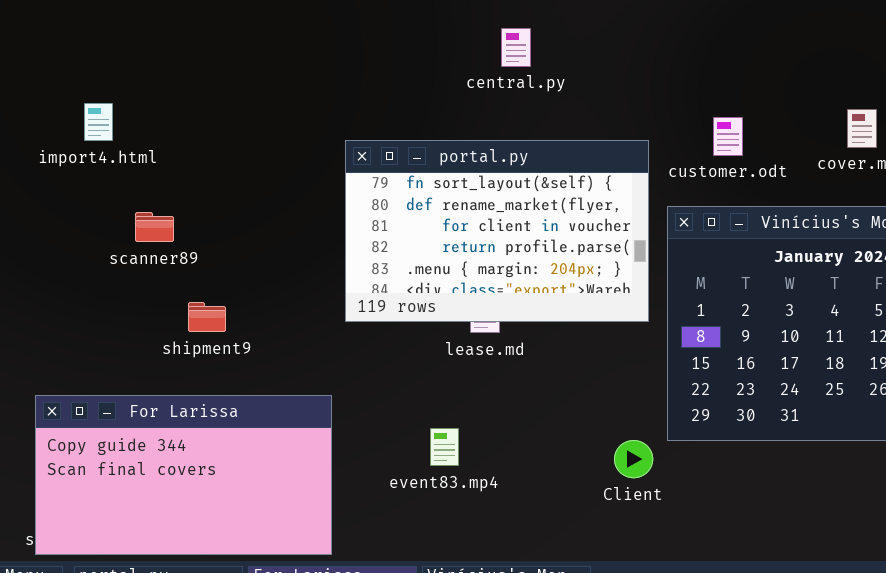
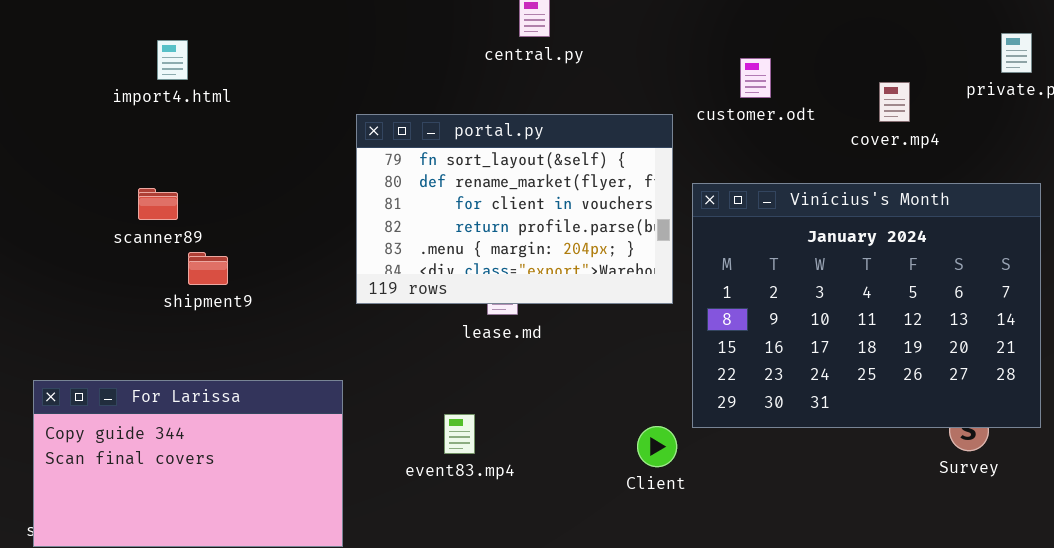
import4.html: [84,103,113,141] -> [157,40,188,80], moved
customer.odt: [713,117,743,156] -> [740,58,771,98], moved
shipment9: [188,302,226,332] -> [188,252,228,285], moved

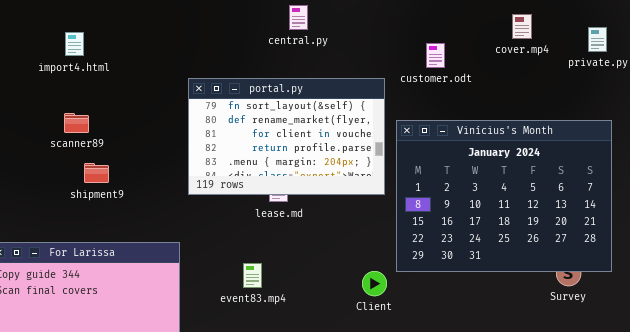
cover.mp4: [879,82,910,122] -> [512,14,532,39], moved
scanner89: [138,188,178,220] -> [64,113,89,133], moved

